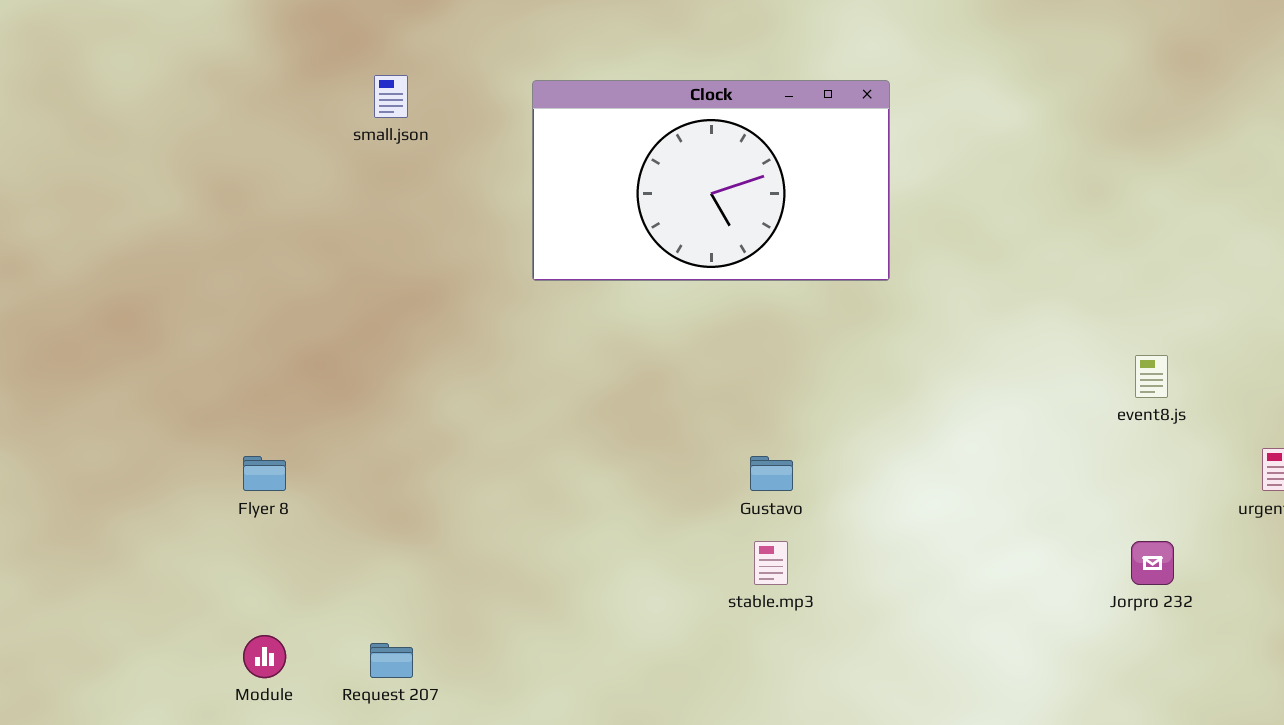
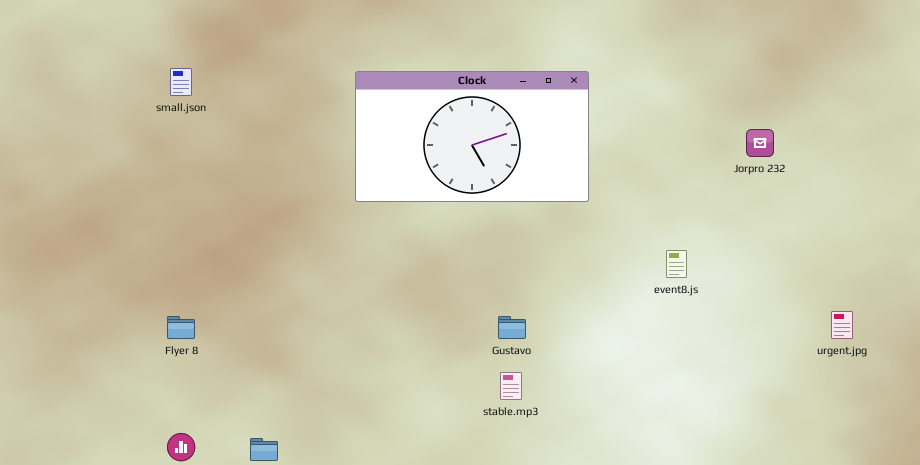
small.json: [374,75,408,118] -> [170,68,192,96], moved
event8.js: [1135,355,1168,398] -> [666,250,687,278], moved
Jorpro 232: [1131,541,1174,585] -> [746,129,774,157], moved

